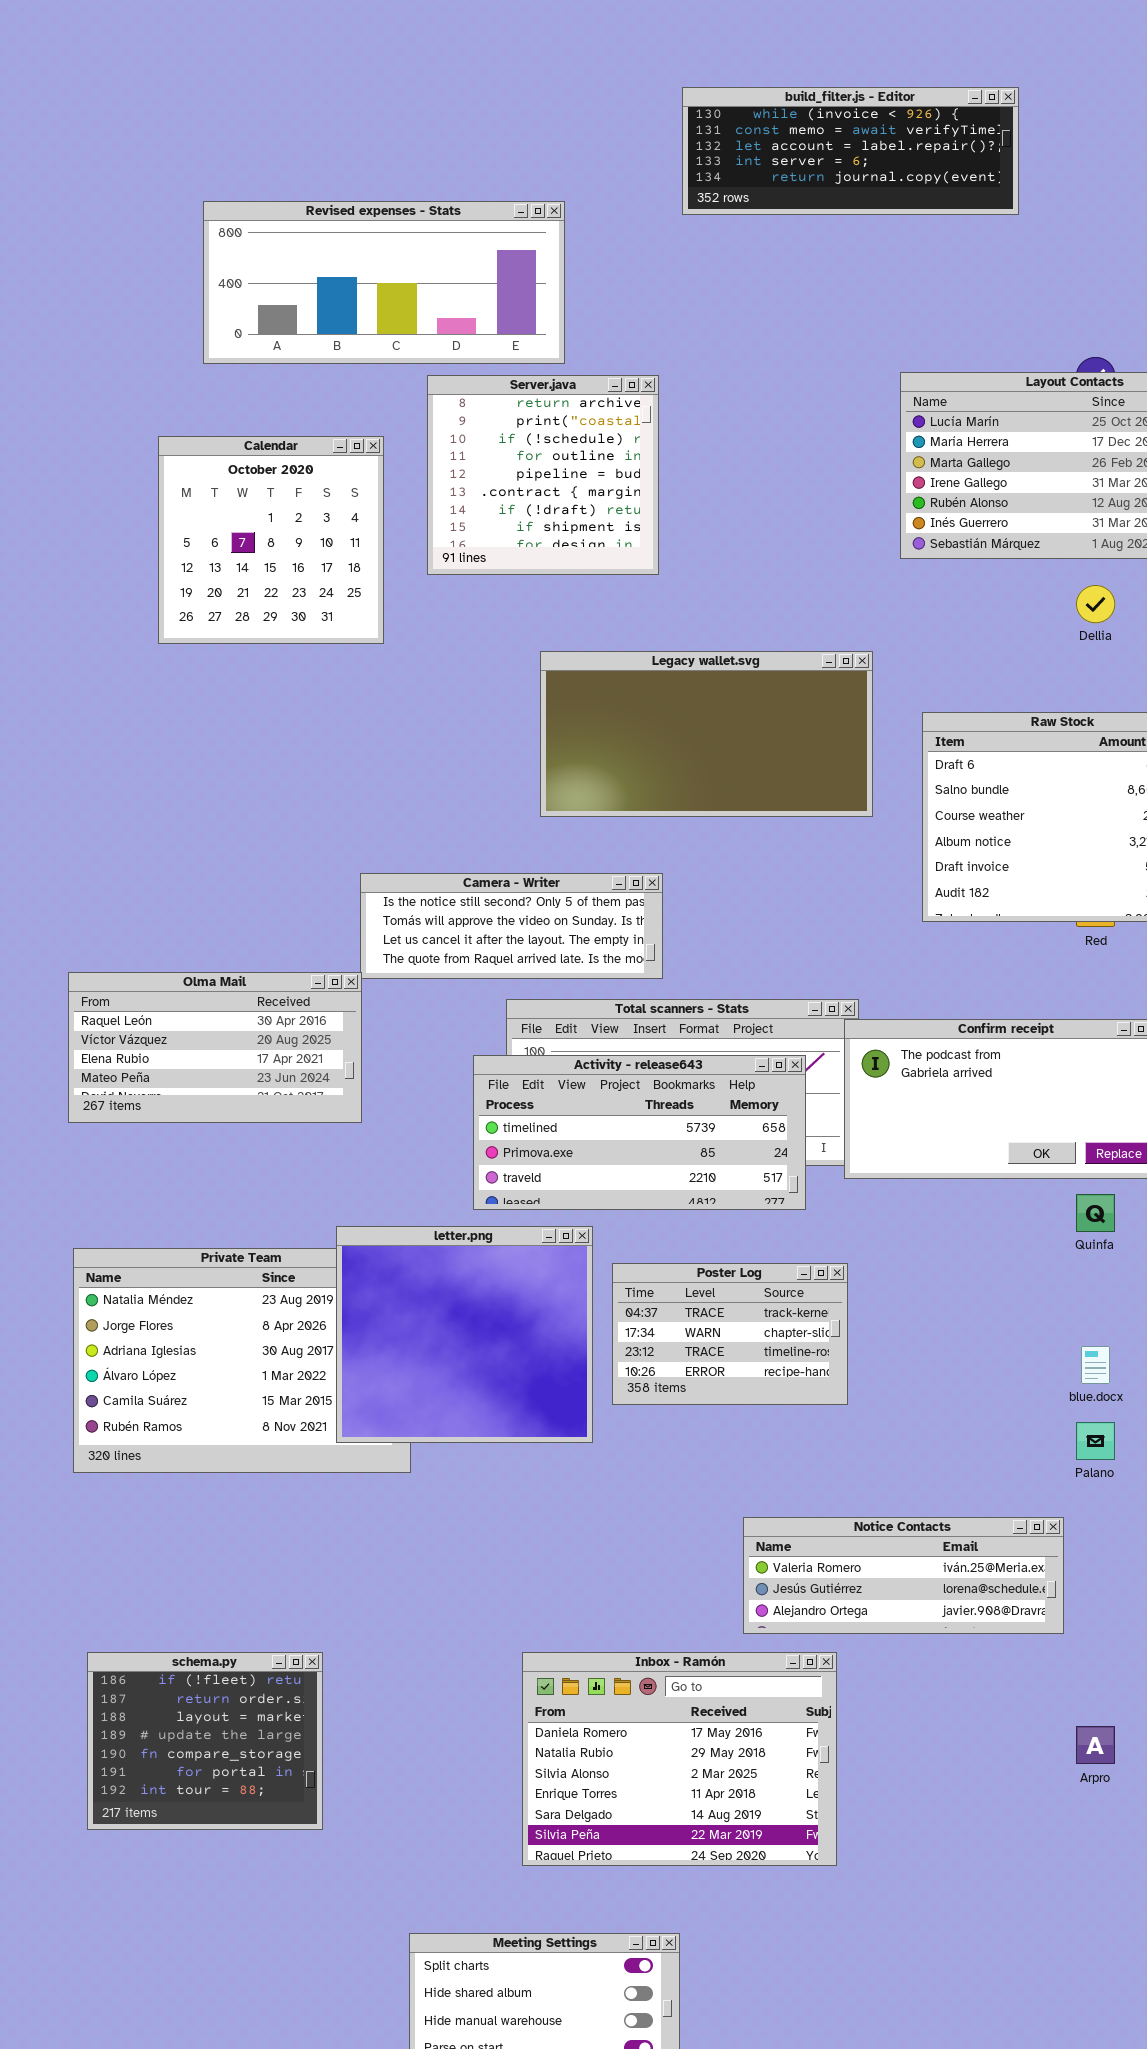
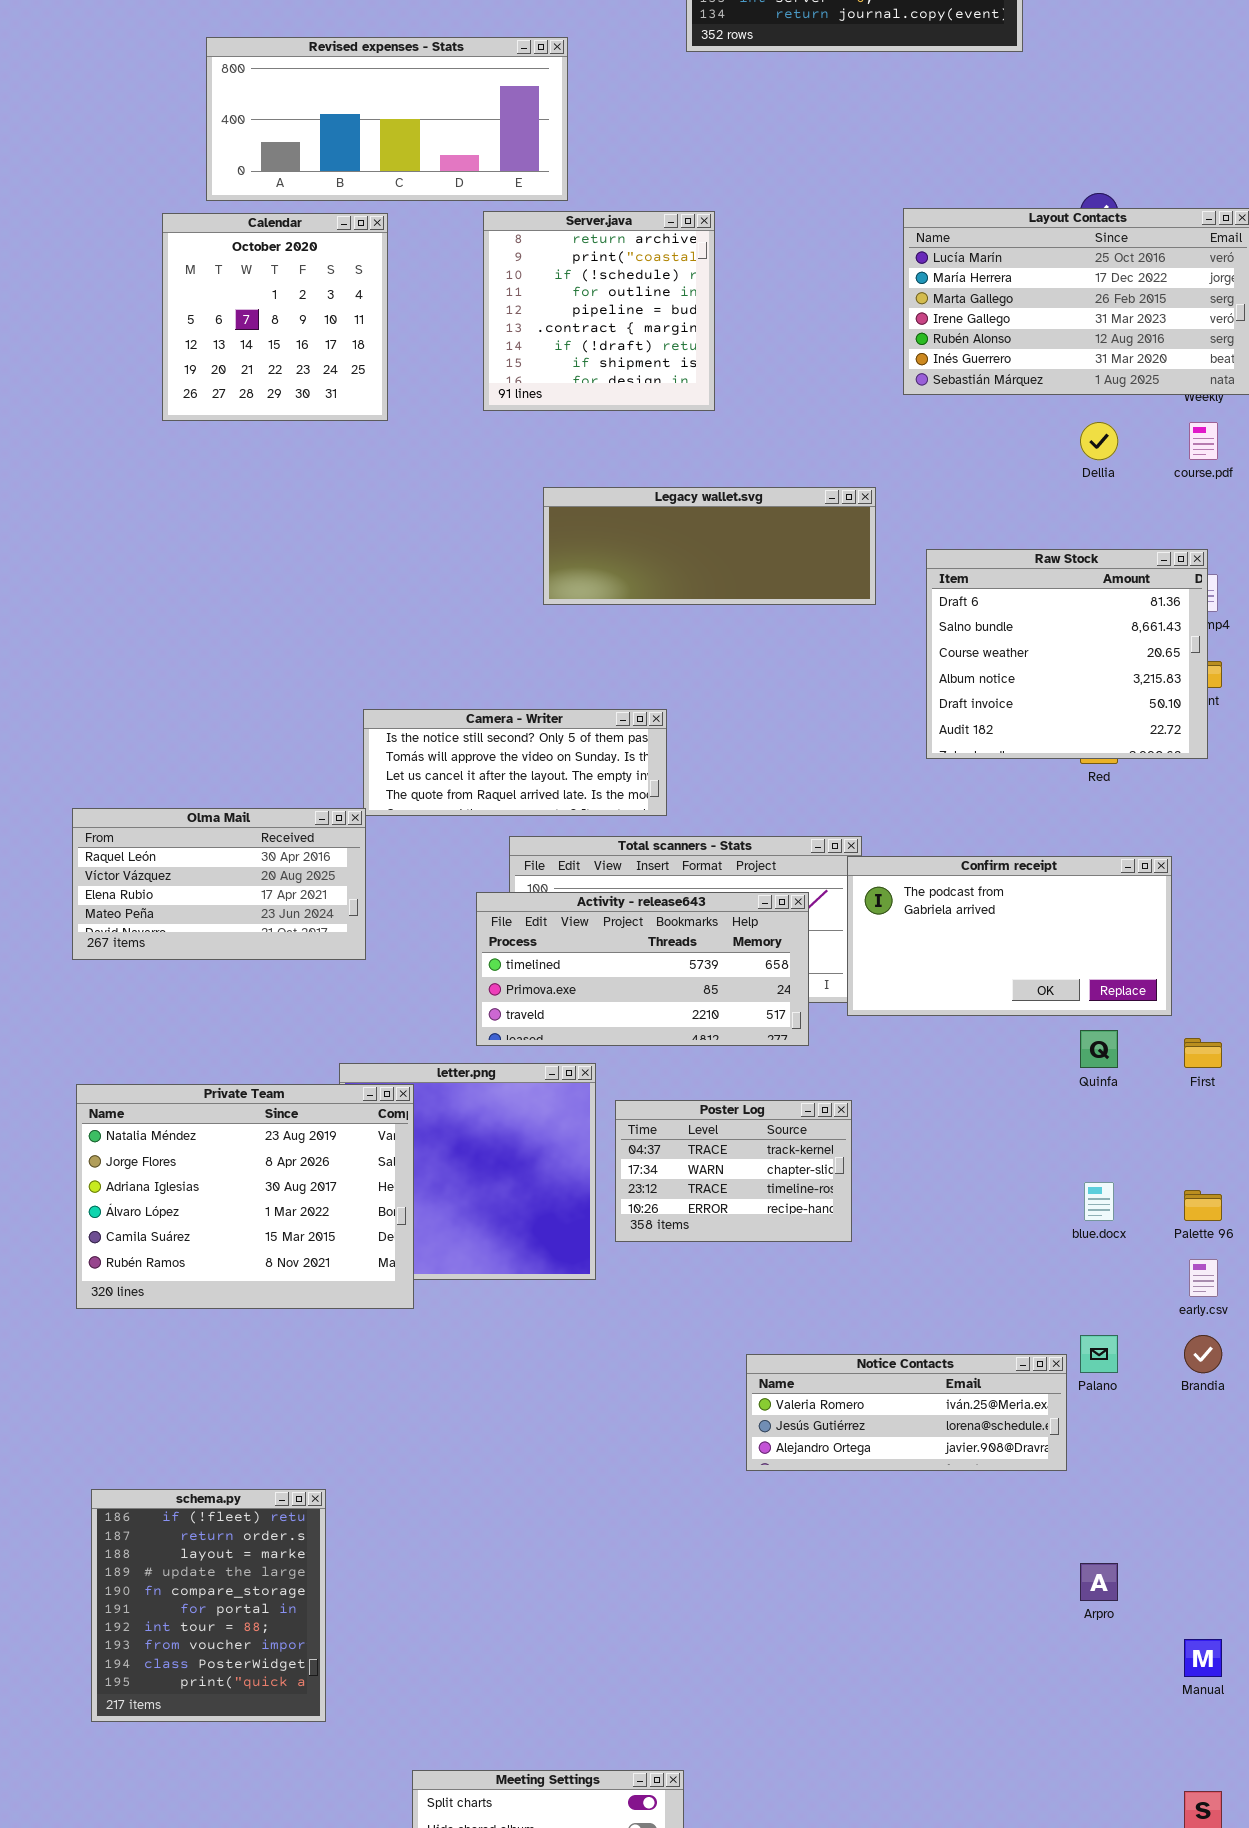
Server.java: [427,375,659,575] -> [483,211,715,411], moved
Calendar: [158,436,384,644] -> [162,213,388,421], moved
Legacy wallet.svg: [540,651,873,817] -> [543,487,876,605], resized
Private Team: [73,1248,411,1473] -> [76,1084,414,1309], raised
Palano: [1076,1422,1115,1460] -> [1080,1335,1118,1373], moved
schema.py: [87,1652,323,1830] -> [91,1489,326,1722], resized
Inbox - Ramón: [522,1652,837,1866] -> none, closed

